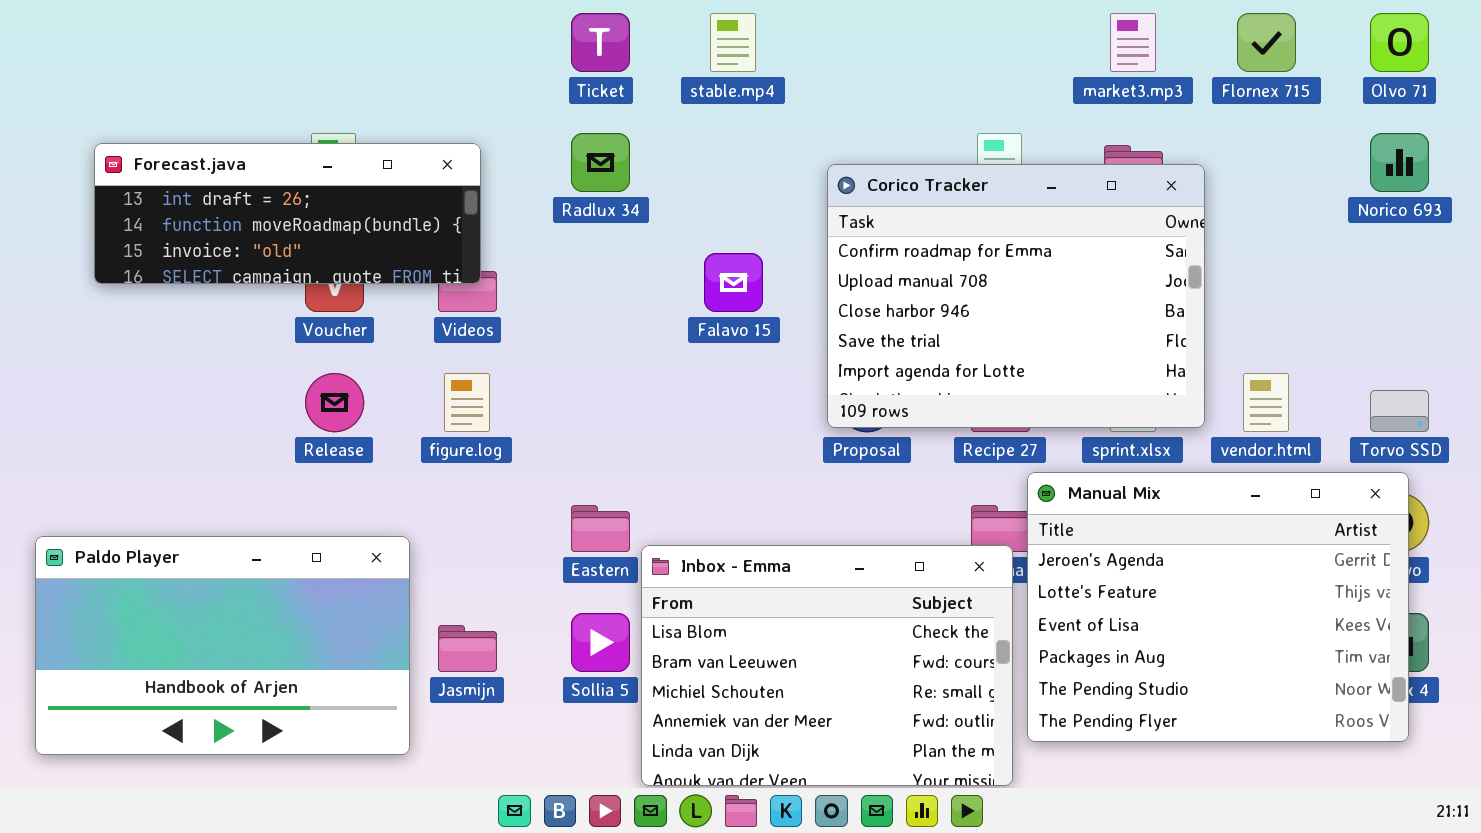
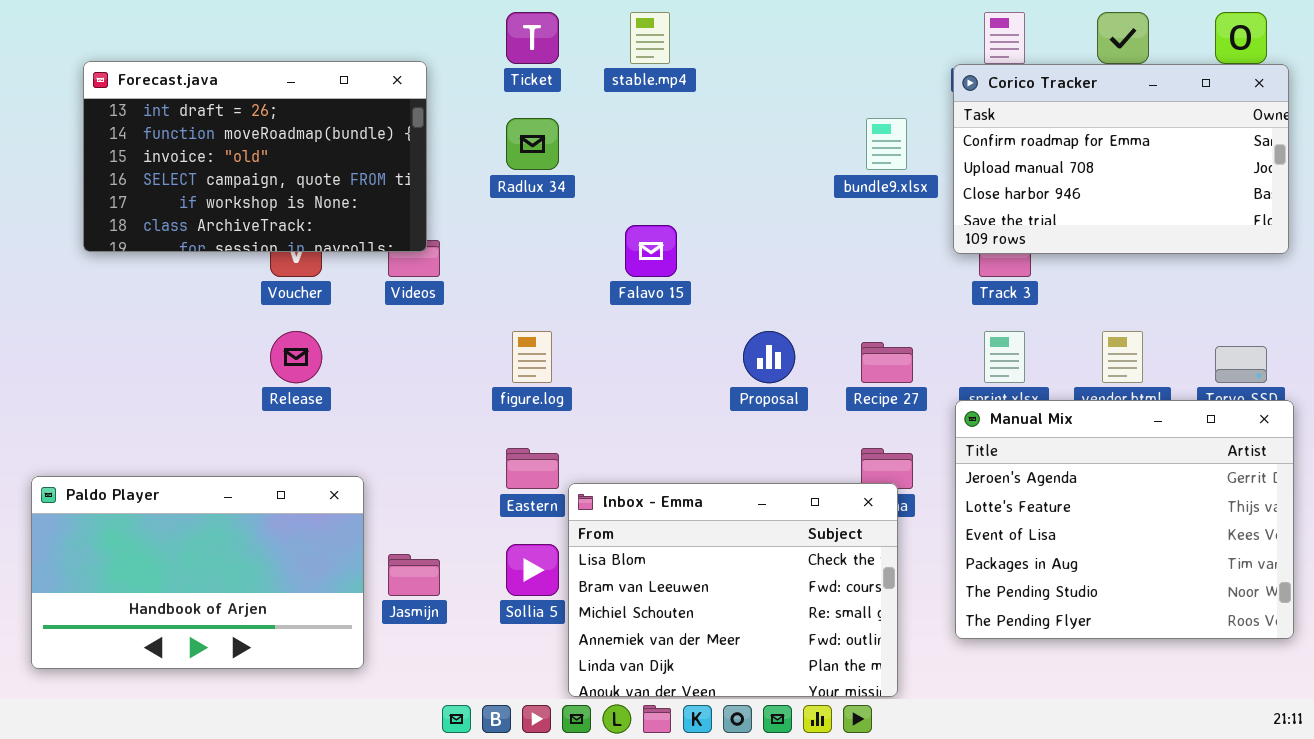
Forecast.java: [94,143,481,284] -> [83,61,427,252], resized
Corico Tracker: [827,164,1205,428] -> [953,64,1289,254], moved, resized
figure.log: [444,373,490,432] -> [512,331,552,383], moved
Manual Mix: [1027,472,1409,742] -> [955,400,1294,639], moved

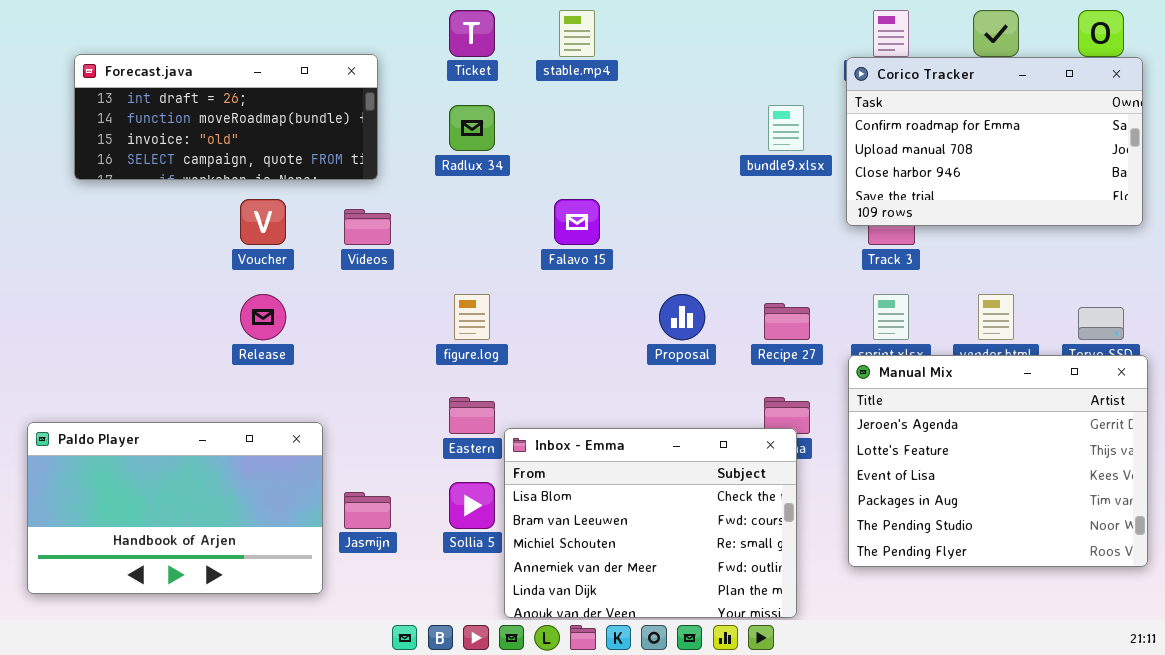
Forecast.java: [83,61,427,252] -> [74,54,378,180], resized

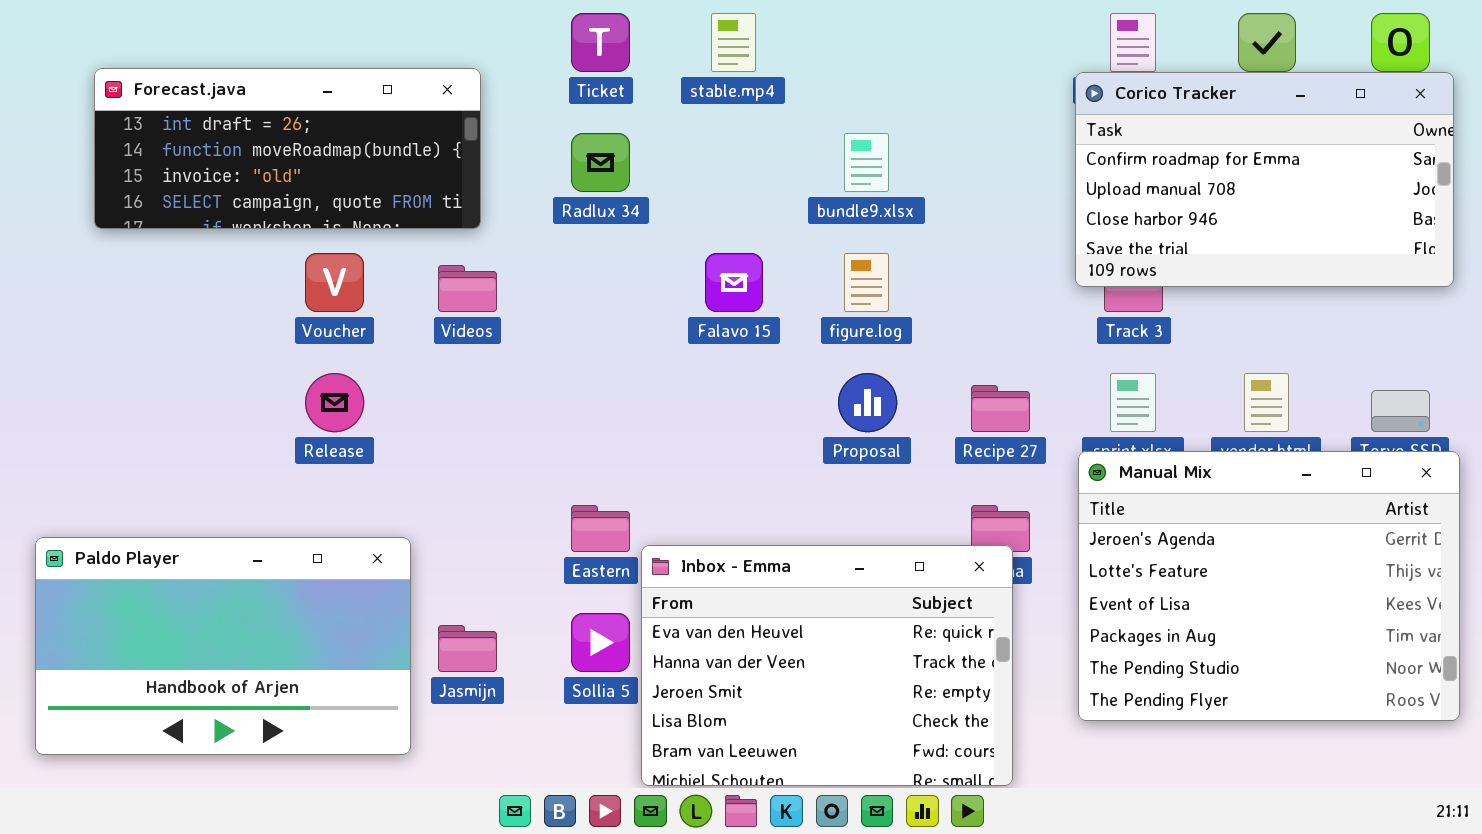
bundle9.xlsx: [768,105,804,151] -> [844,133,889,192], moved
figure.log: [454,294,490,340] -> [844,253,889,312], moved
Inbox - Emma: [504,428,797,618] -> [641,545,1013,786], scrolled up 3 rows

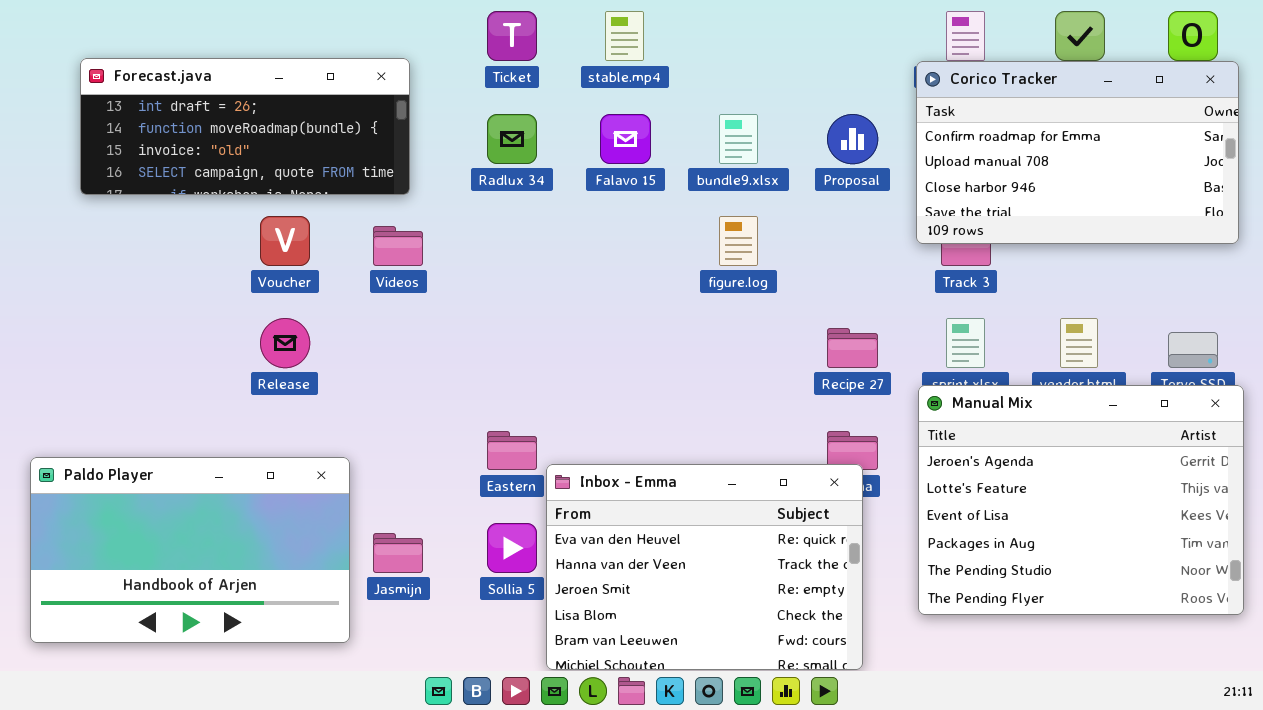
Falavo 15: [705,253,763,312] -> [600,114,651,164], moved
Proposal: [838,373,897,432] -> [827,114,878,164], moved

